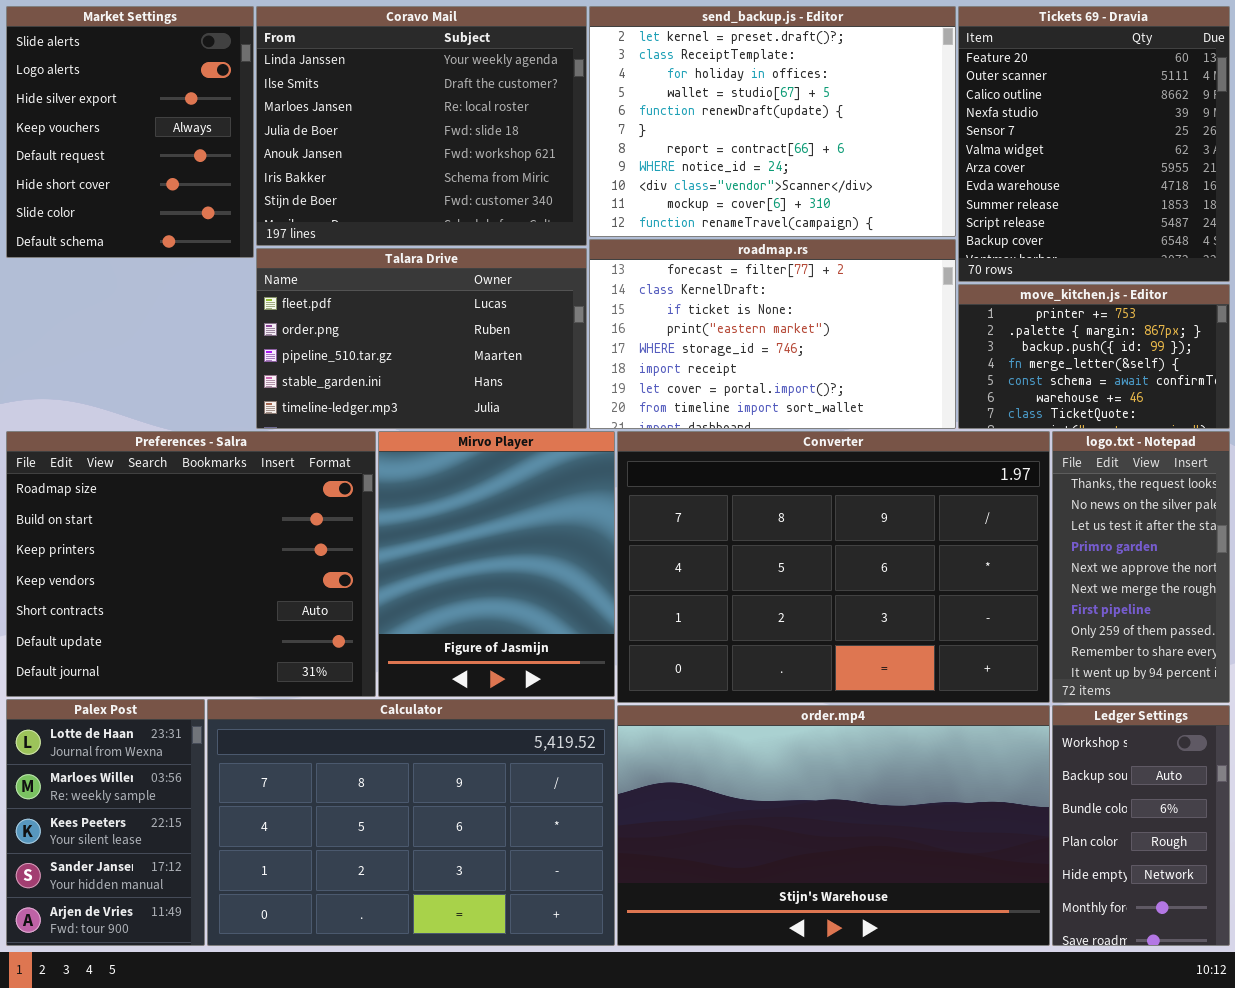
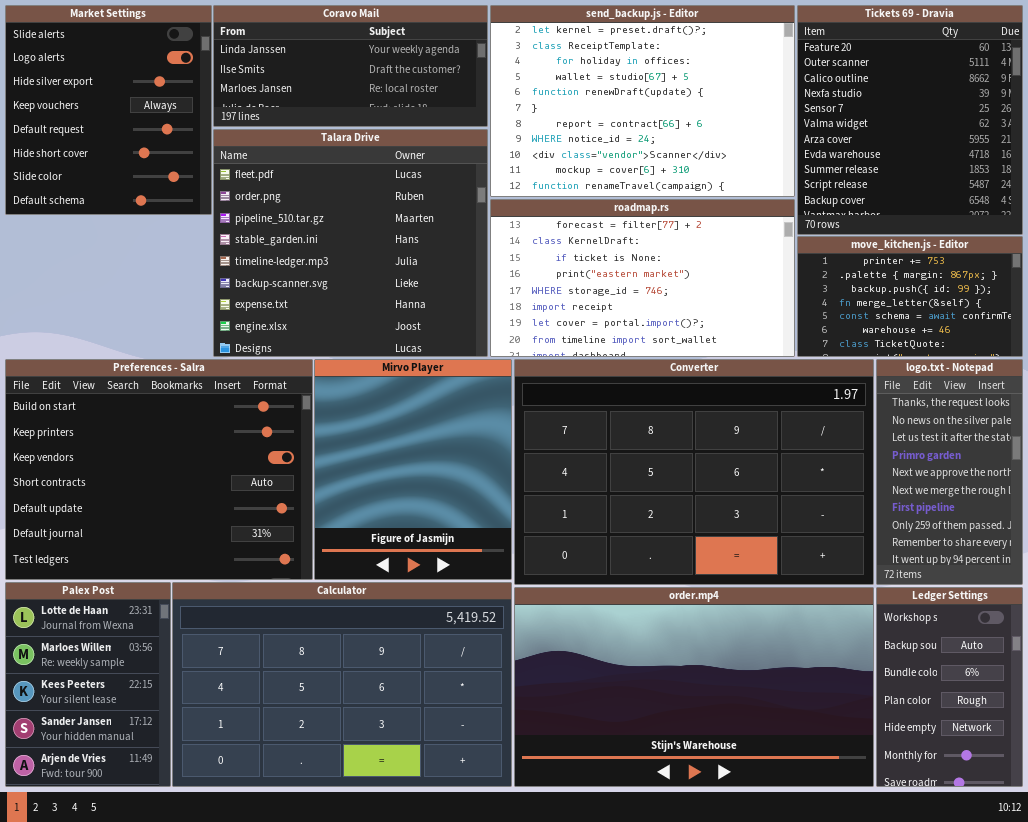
Coravo Mail: [256,6,587,246] -> [213,5,488,127], resized
Talara Drive: [256,248,587,429] -> [213,129,488,357], resized
Preferences - Salra: [6,431,376,697] -> [5,359,313,580], scrolled down 1 row

